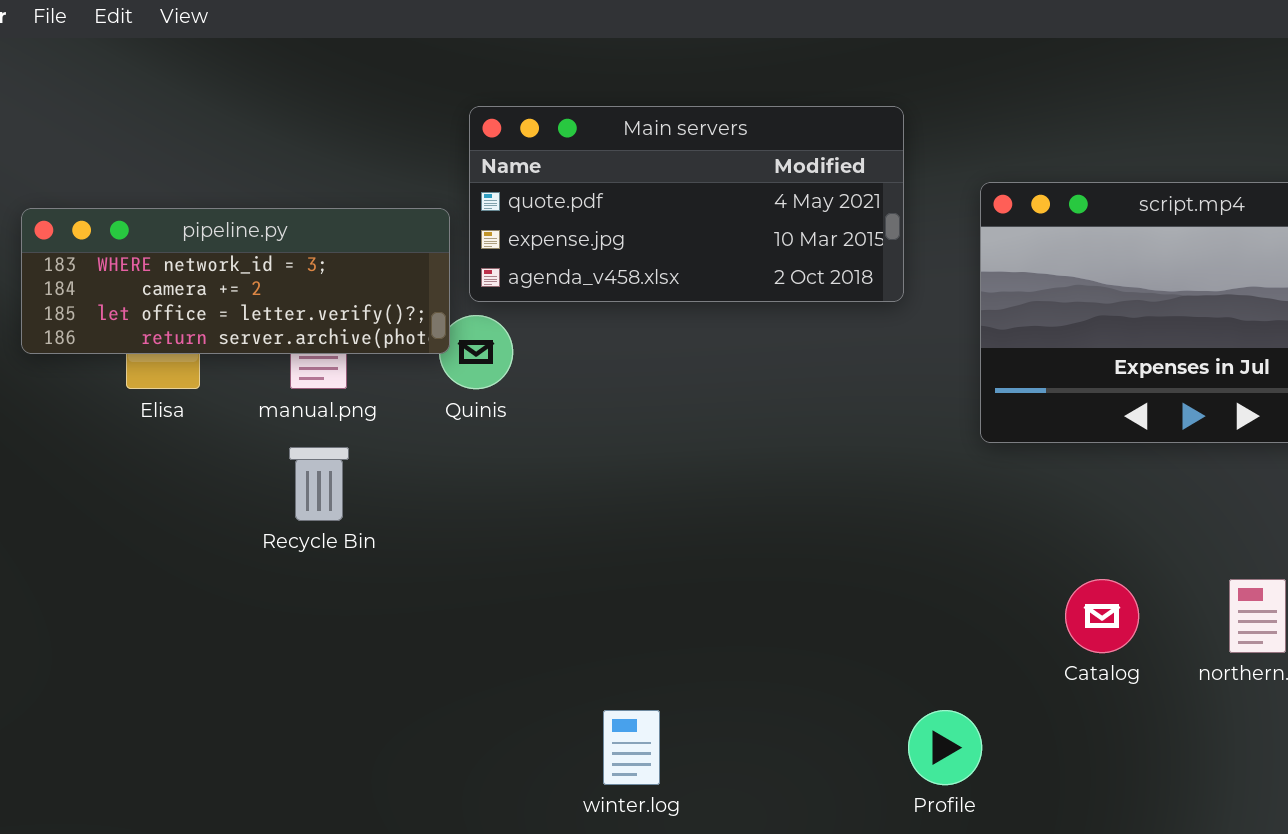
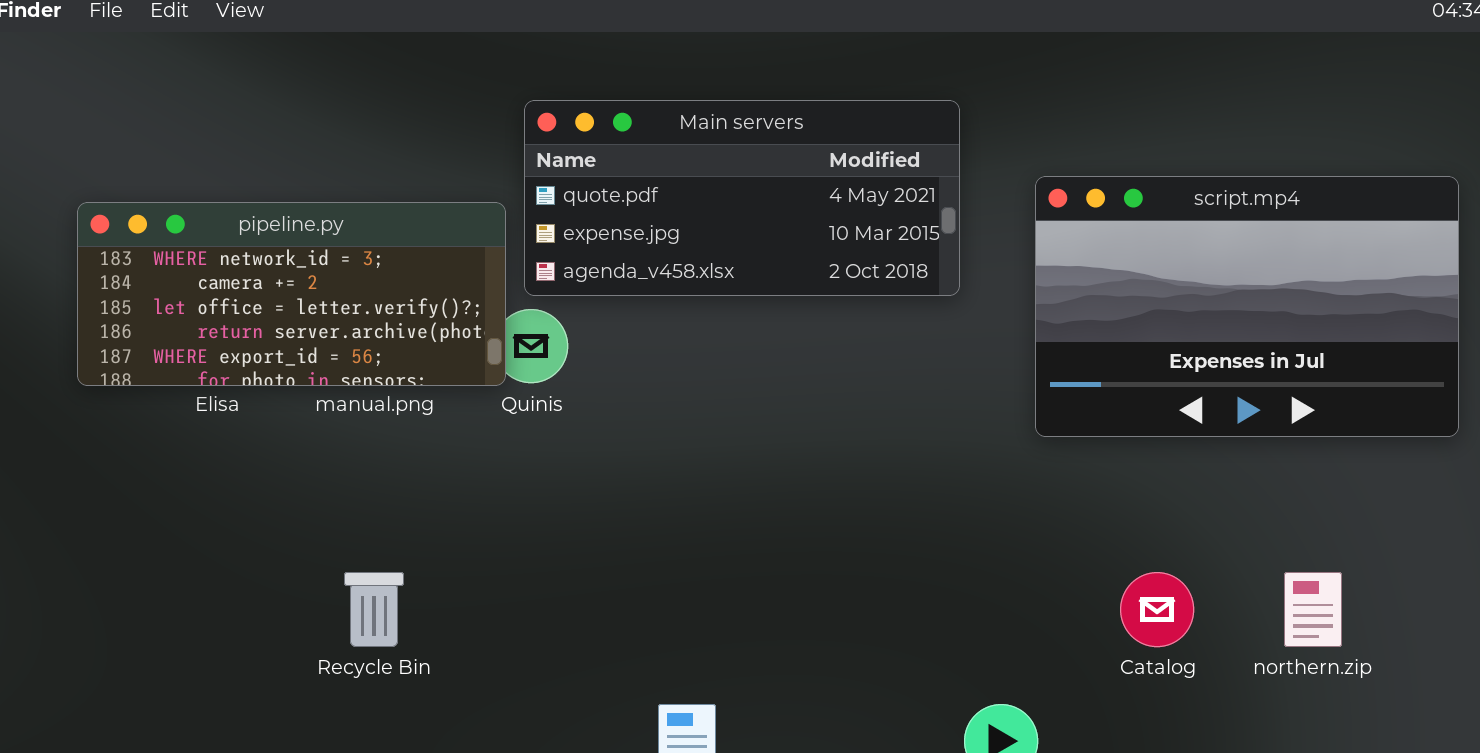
pipeline.py: [21,208,450,354] -> [77,202,506,386], resized
Recycle Bin: [289,447,349,521] -> [344,572,404,647], moved

